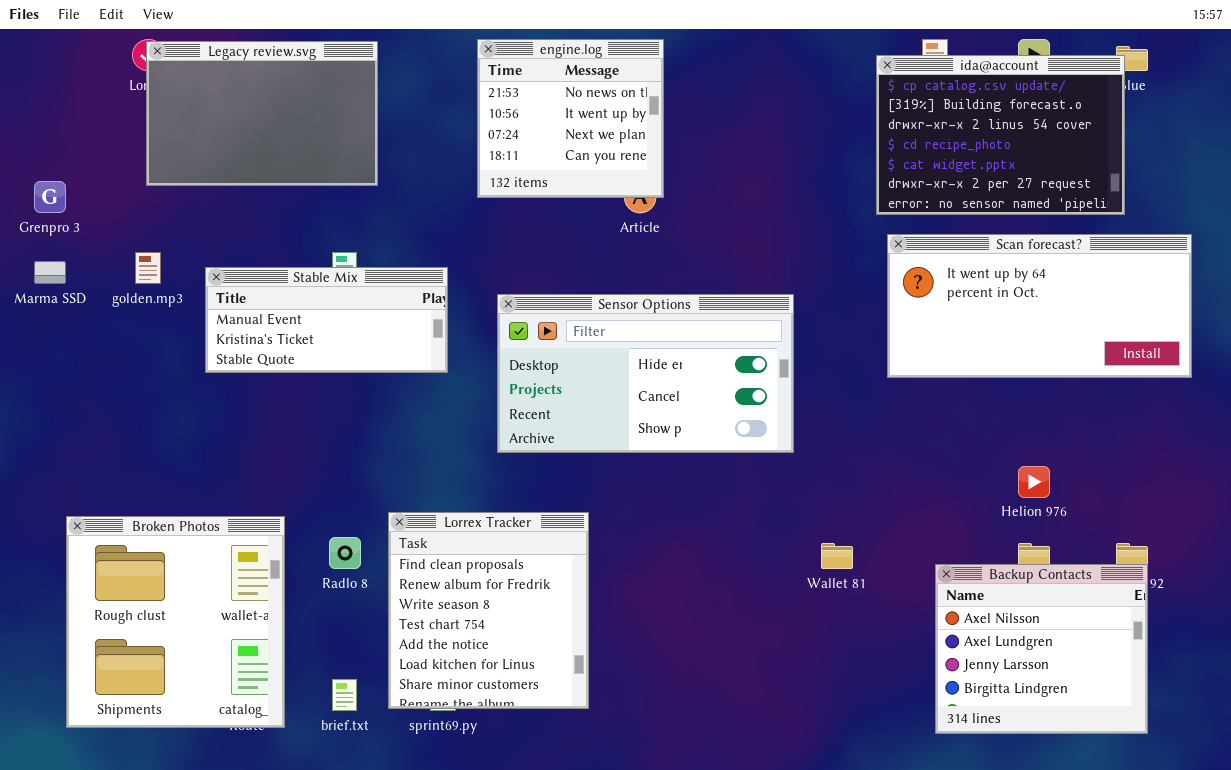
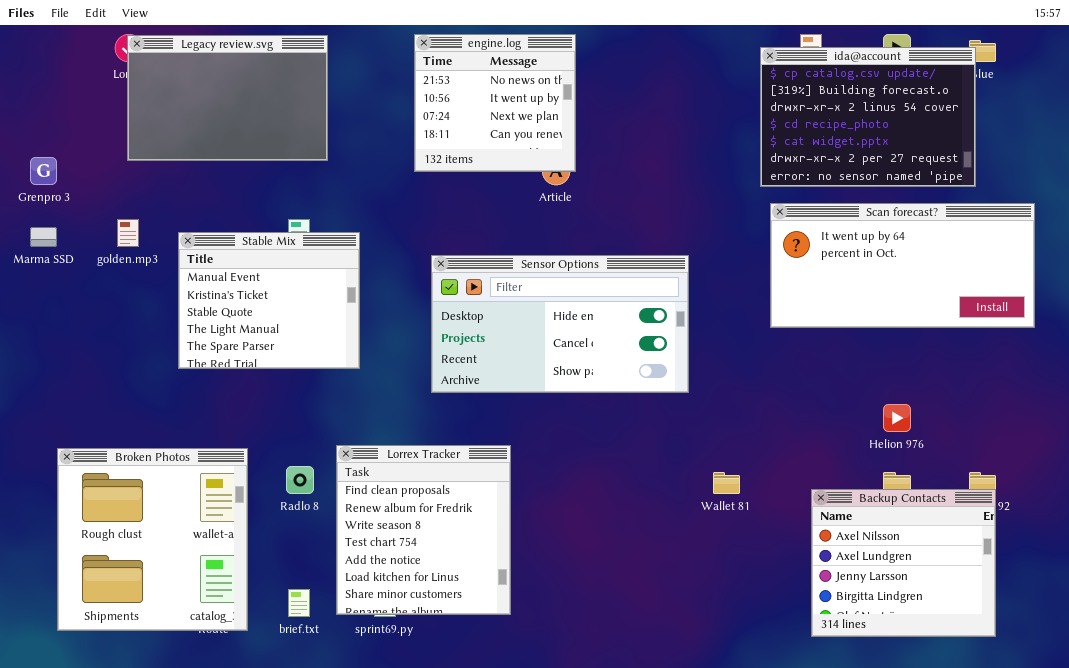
Stable Mix: [205,267,448,373] -> [178,232,360,369], resized

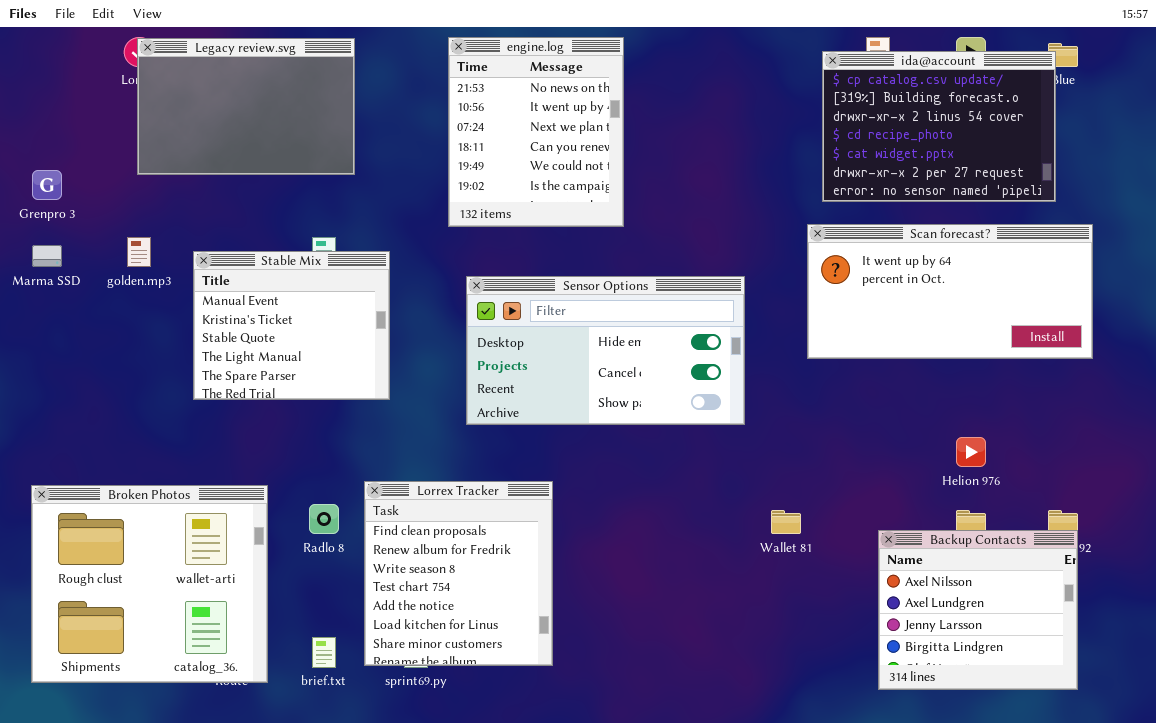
engine.log: [414,34,576,172] -> [448,37,624,227], resized
Scan forecast?: [770,203,1035,328] -> [807,224,1093,359], moved
Broken Photos: [57,448,248,631] -> [31,485,268,683], resized

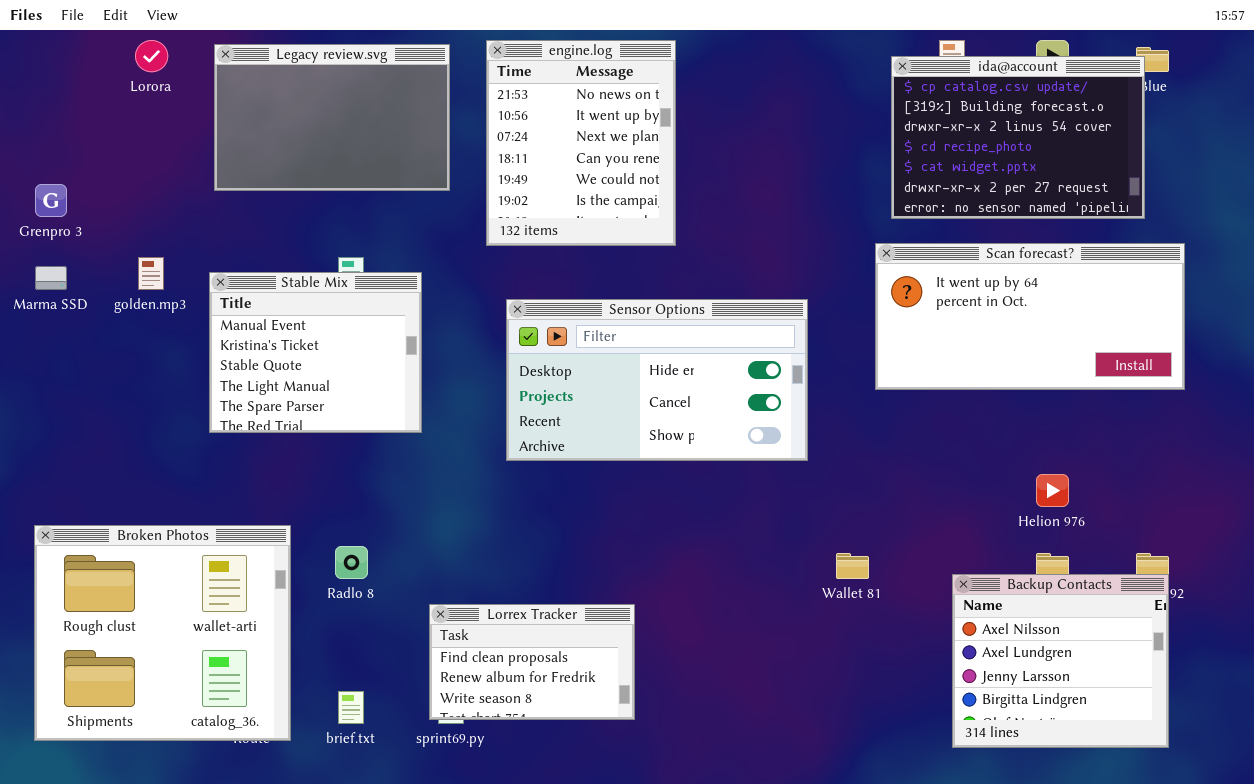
Legacy review.svg: [137,38,355,175] -> [214,44,450,191], moved
Lorrex Tracker: [364,481,553,666] -> [429,604,635,720], moved, resized

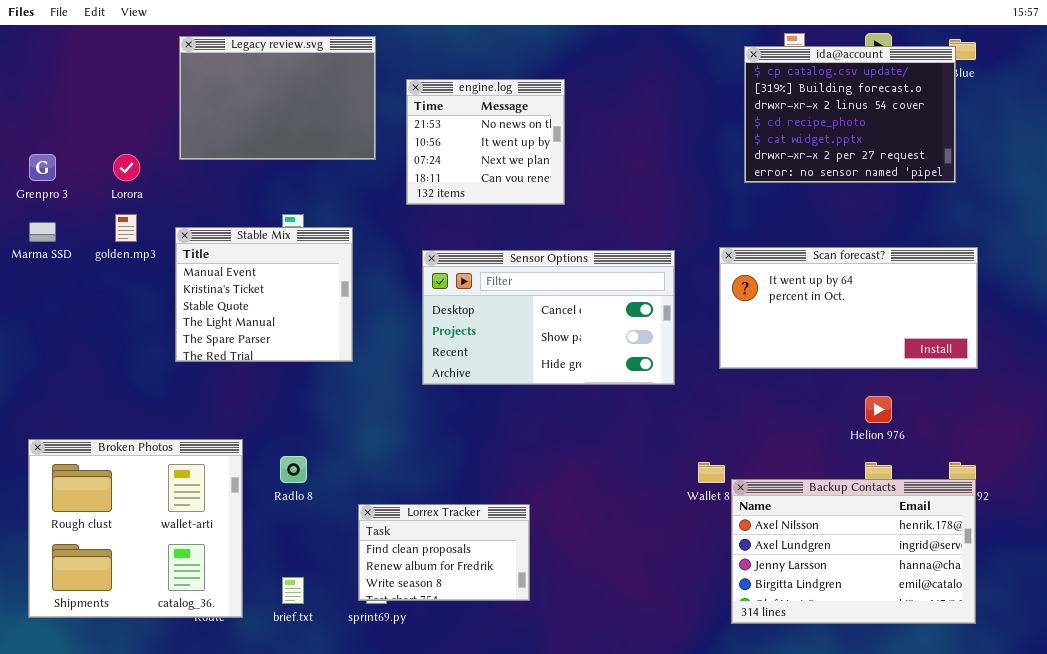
Lorora: [135,40,168,72] -> [113,154,140,181], moved
engine.log: [486,40,676,246] -> [406,79,565,205], resized
Scan forecast?: [875,243,1185,390] -> [719,247,978,369], moved
Sensor Options: [506,299,808,461] -> [422,250,675,385], scrolled down 1 row
Backup Contacts: [952,574,1169,748] -> [731,479,976,624], resized

